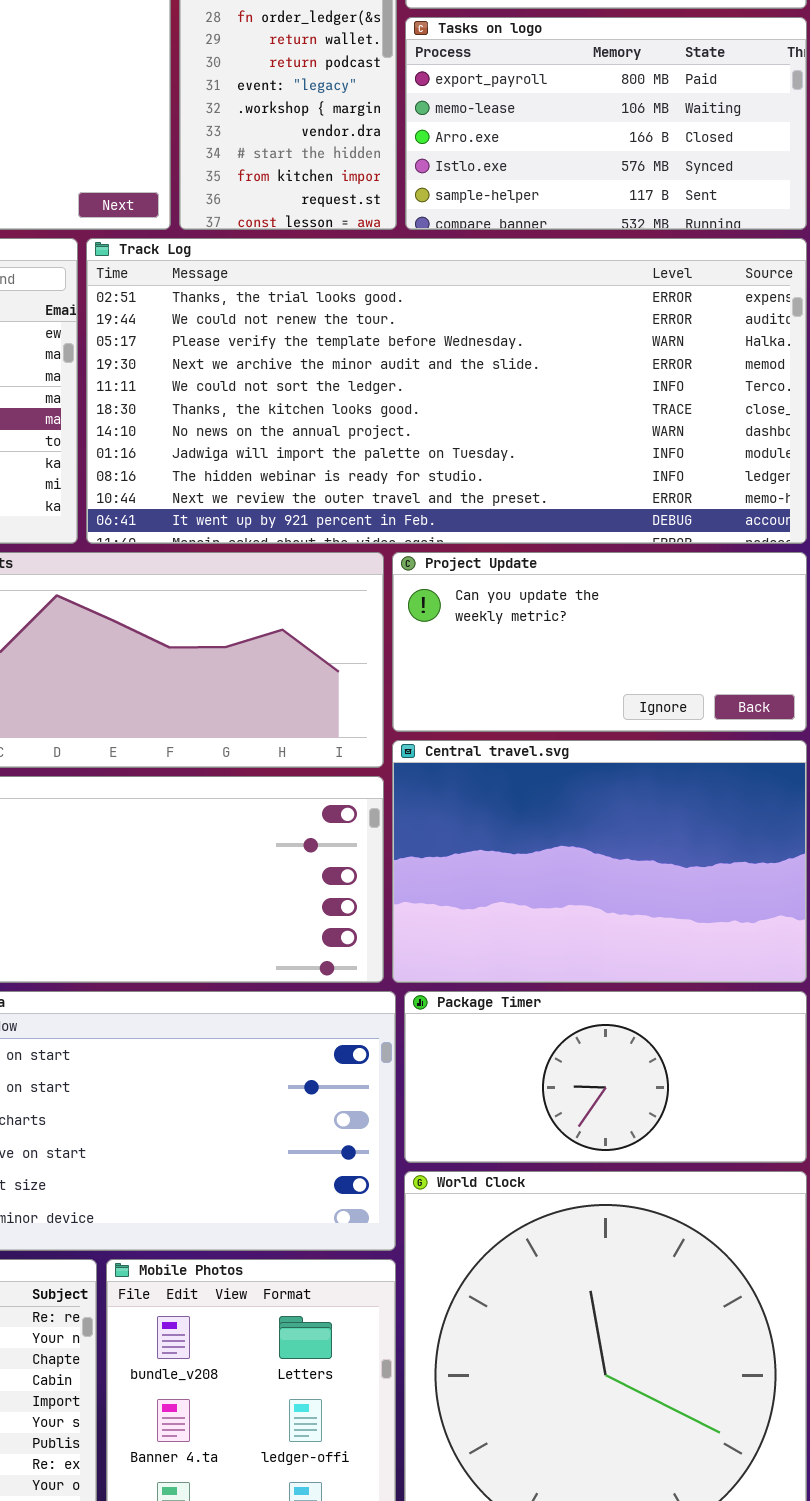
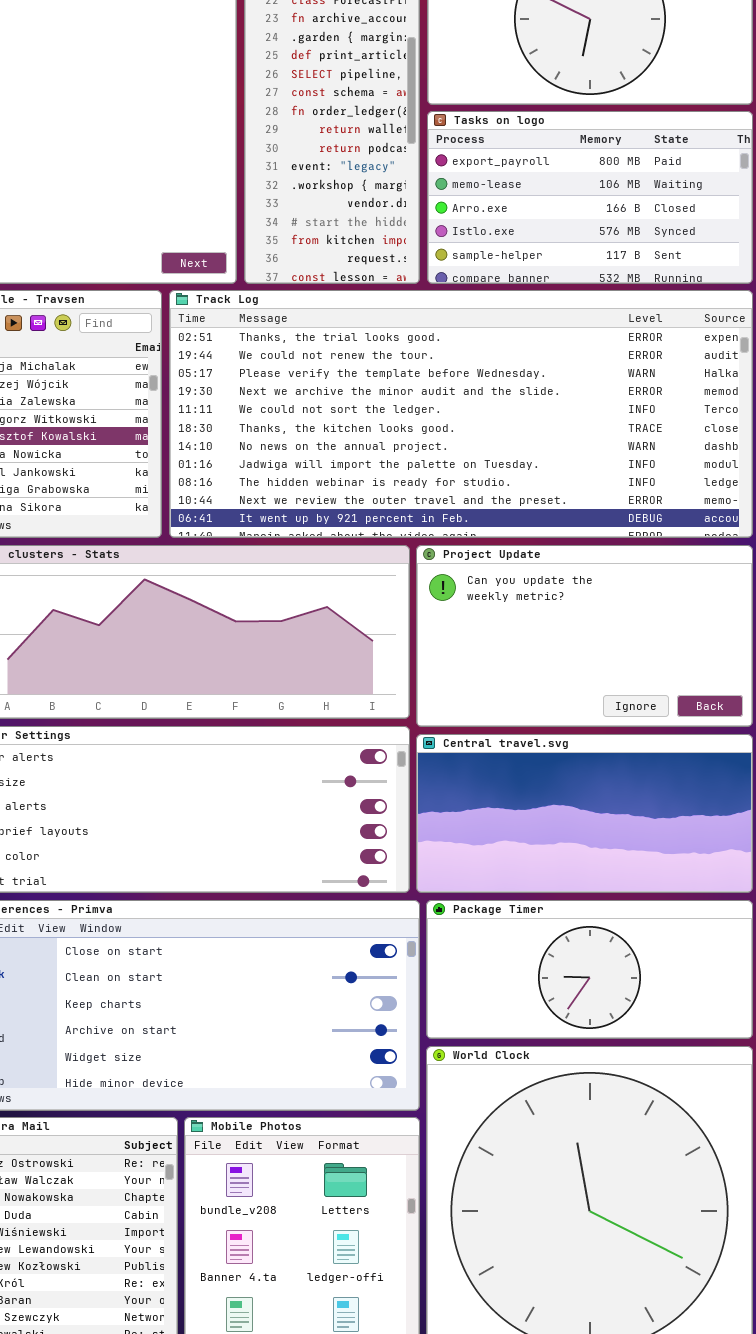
Project Update: [392,552,807,732] -> [416,545,753,727], resized
Central travel.svg: [392,740,807,983] -> [416,734,753,893], resized

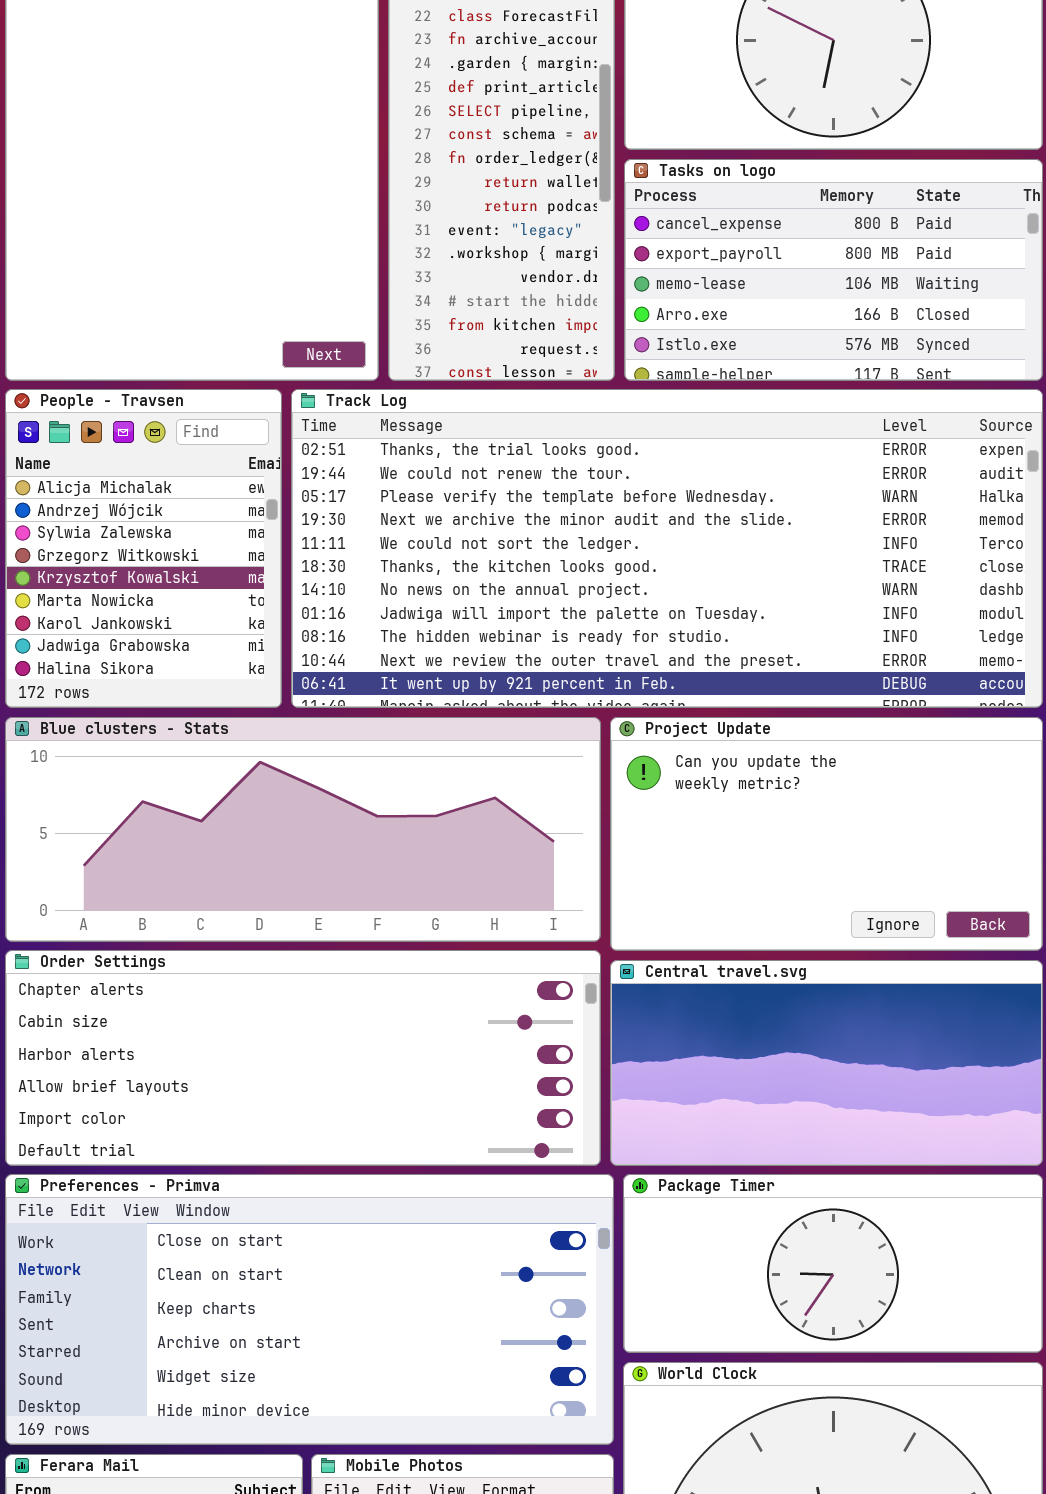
Tasks on logo: [427,111,753,284] -> [624,159,1043,381], scrolled up 1 row

